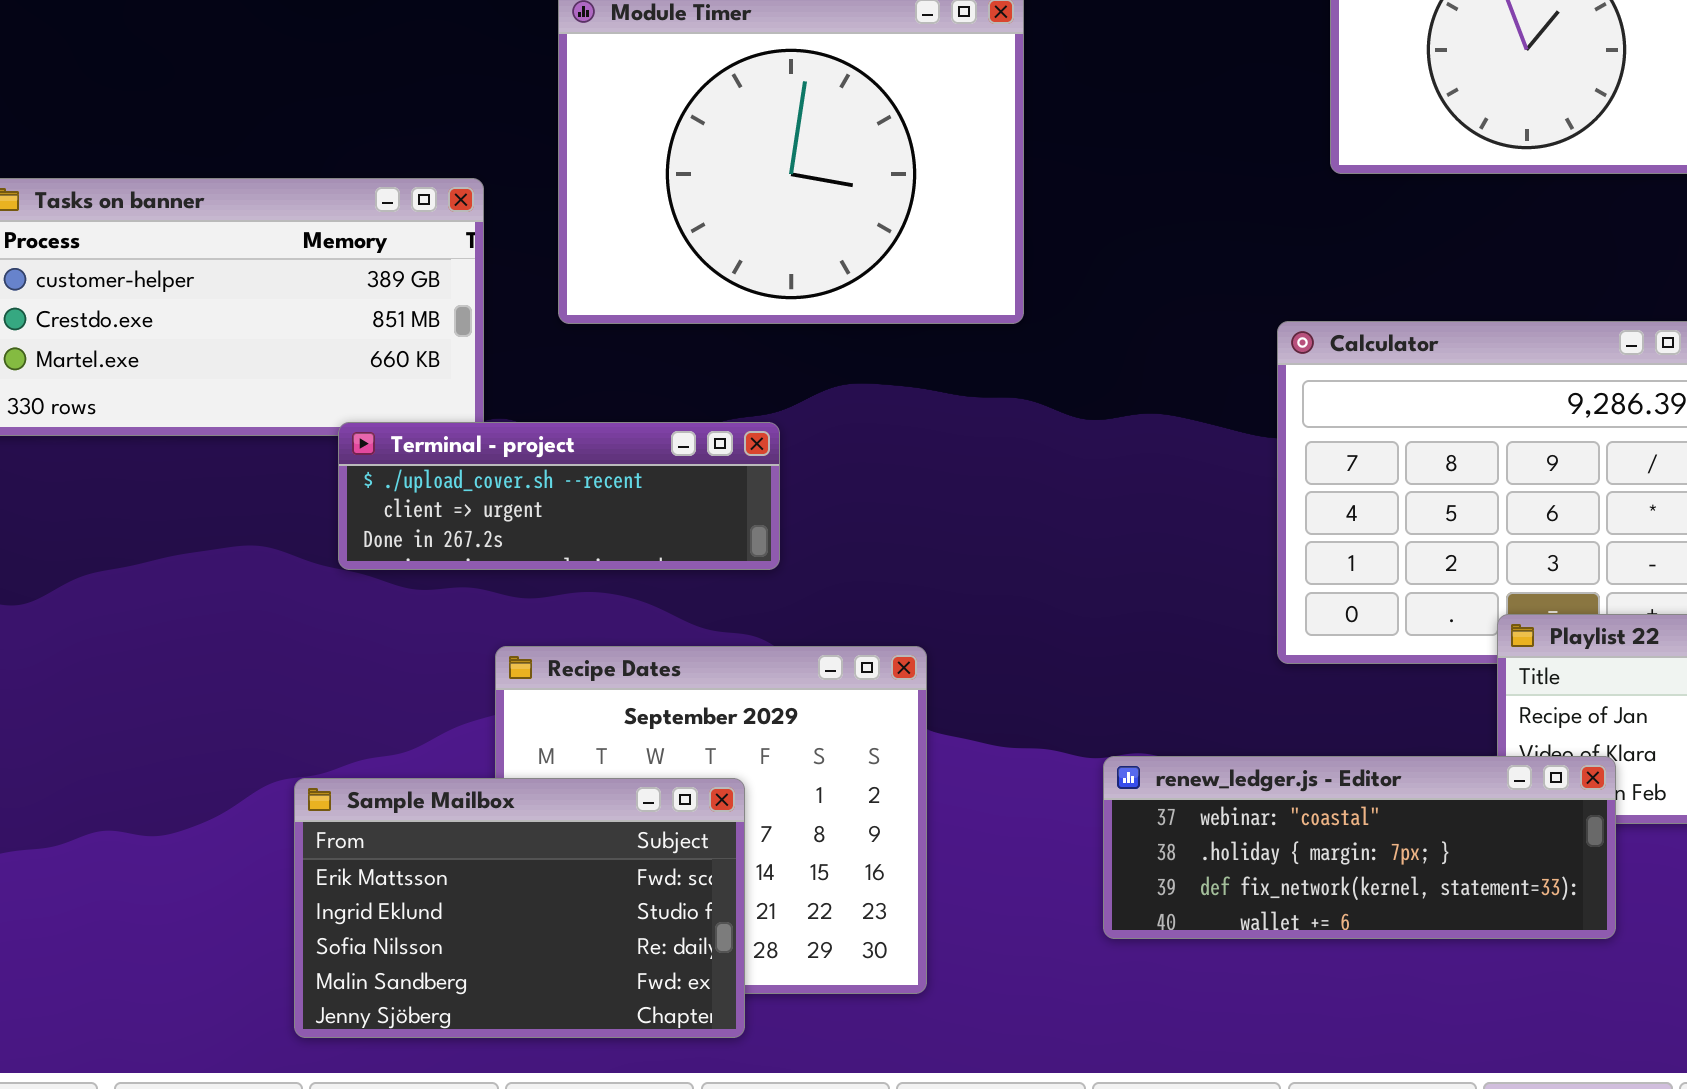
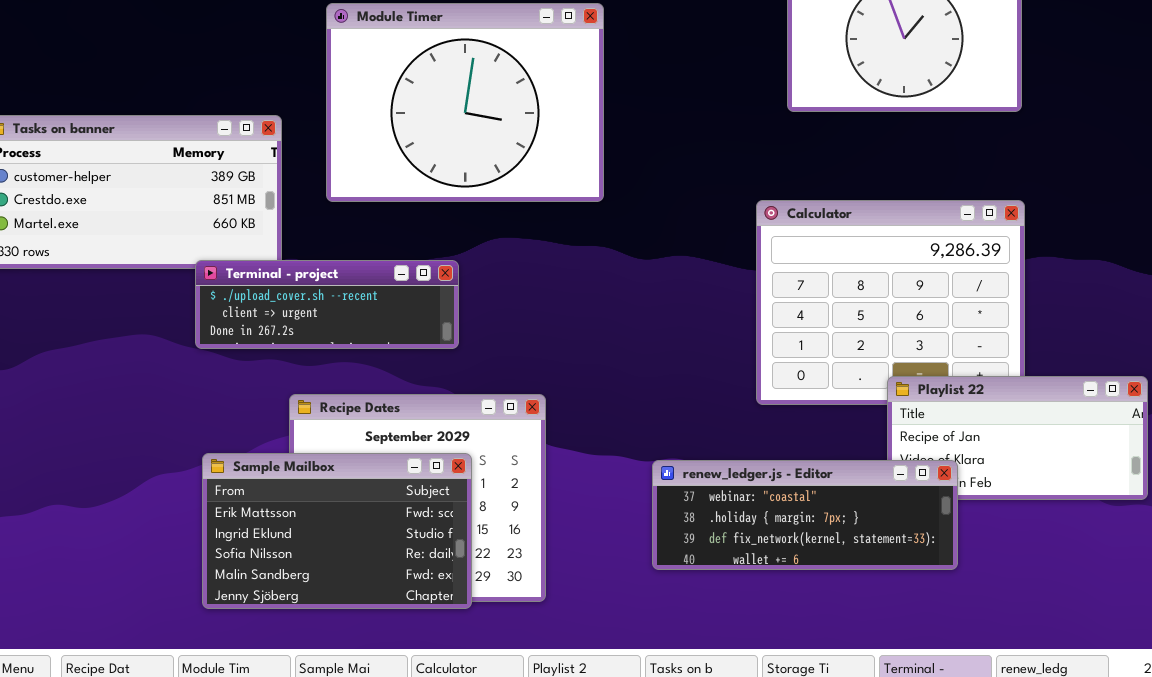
Sample Mailbox: [294,778,745,1038] -> [202,453,472,609], moved

